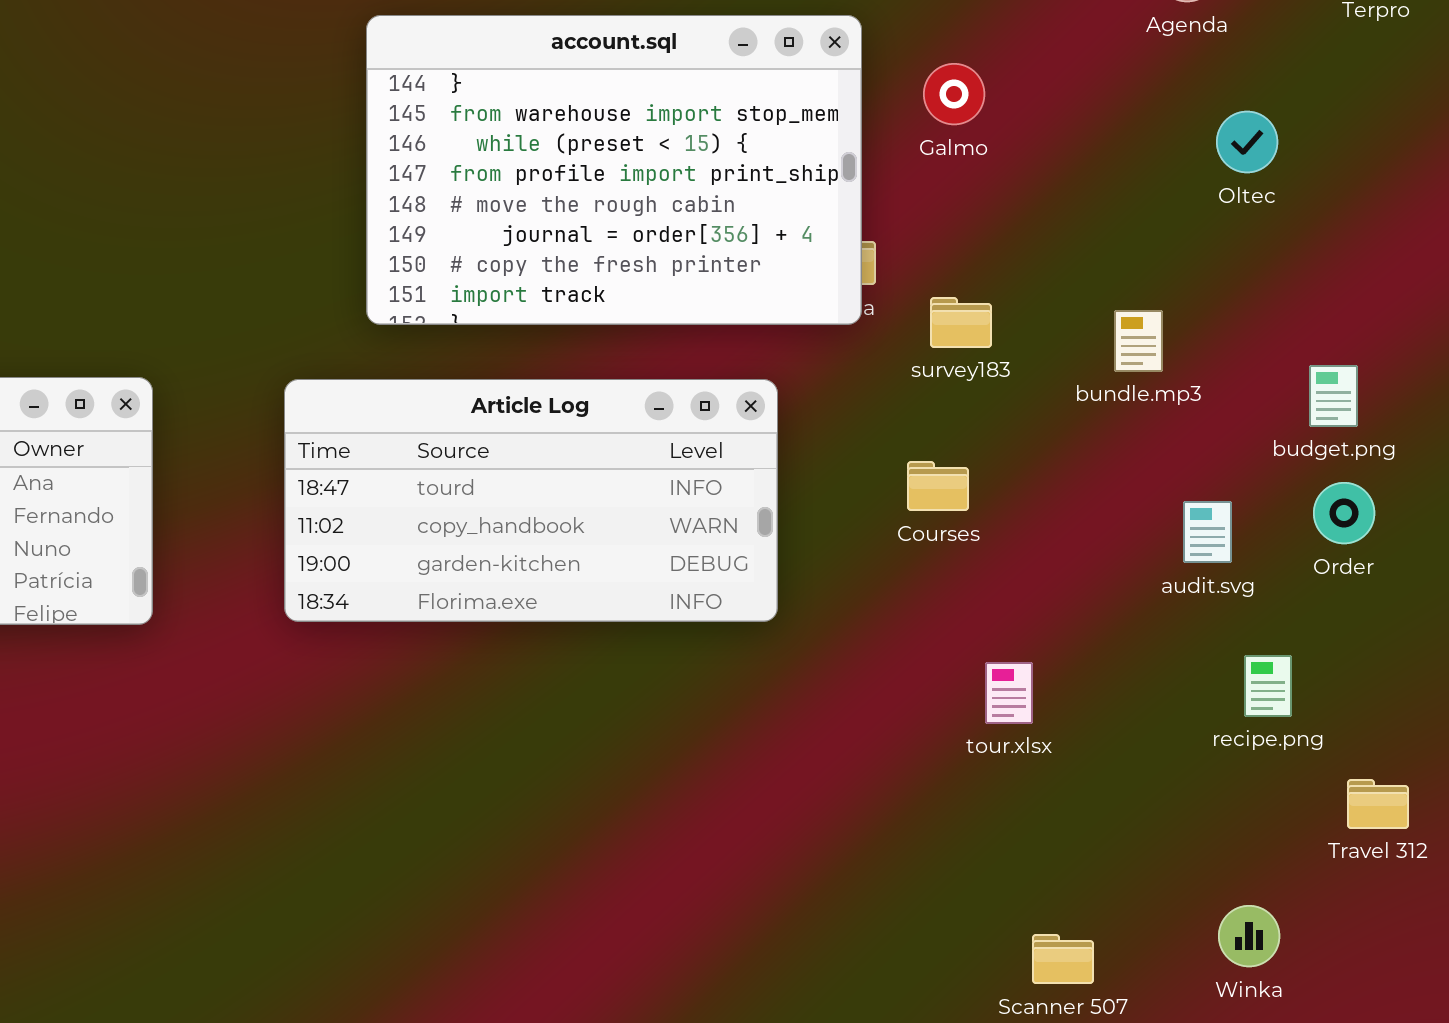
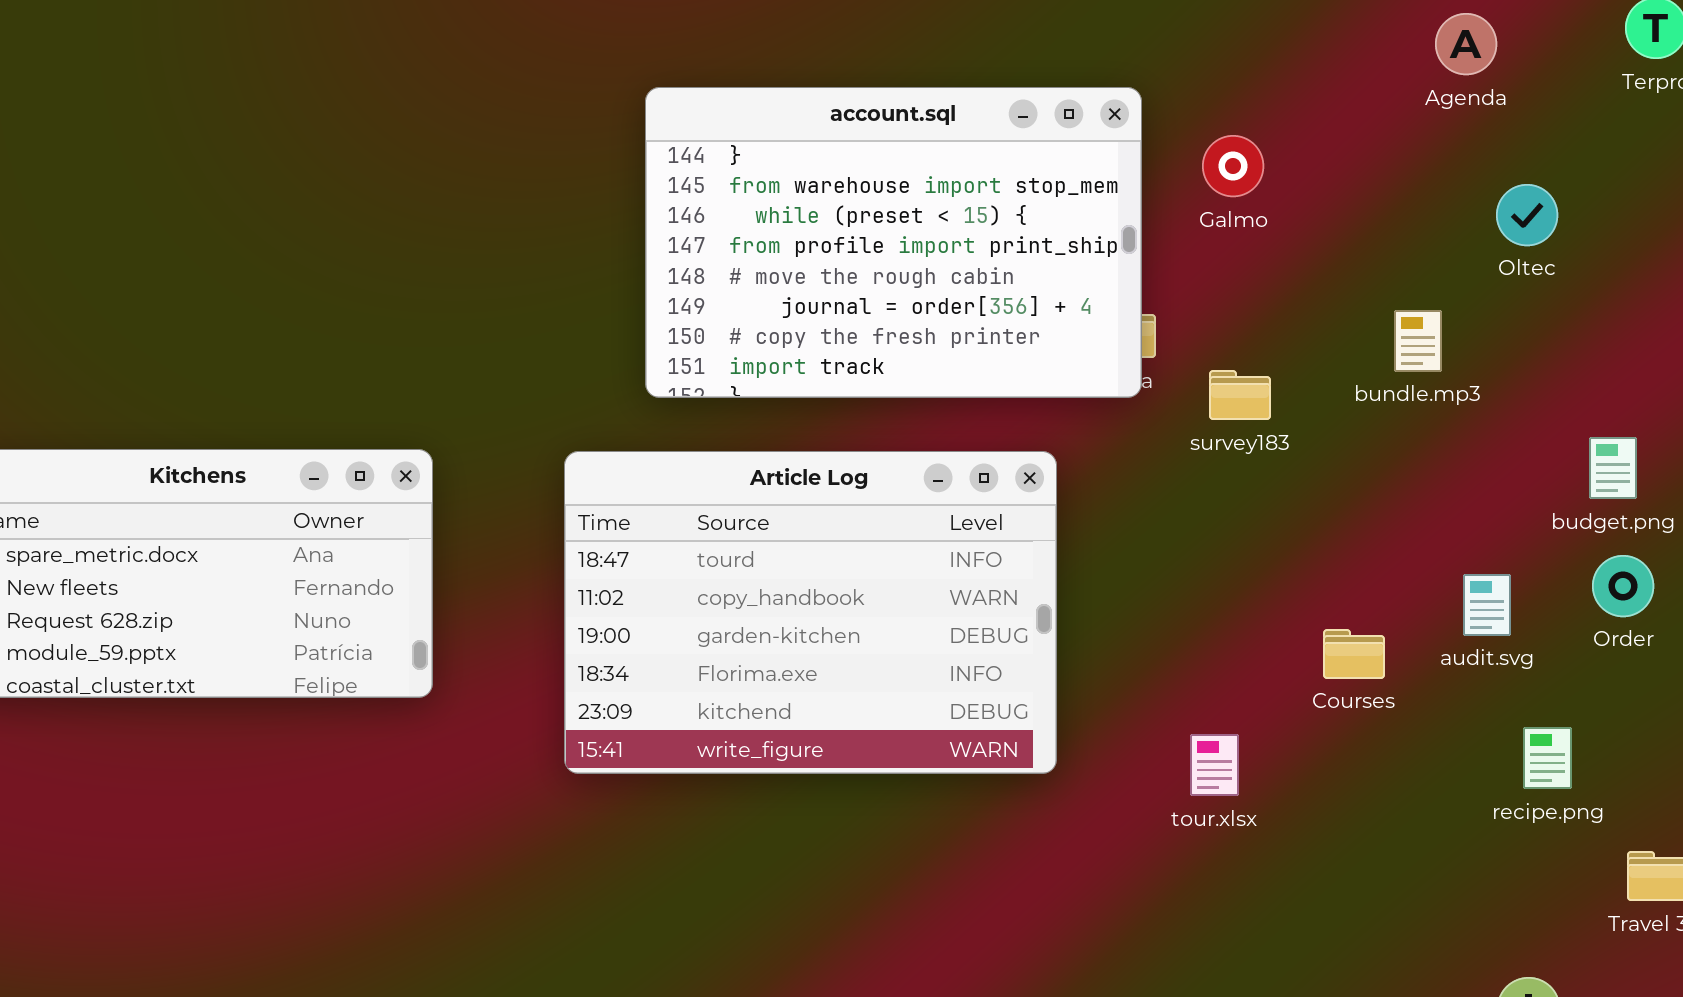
bundle.mp3: [1114,310,1163,372] -> [1394,310,1442,372], moved
Article Log: [284,379,778,622] -> [564,451,1057,774], resized
Courses: [907,461,969,511] -> [1323,629,1385,679], moved
tour.xlsx: [985,662,1033,724] -> [1190,734,1239,796], moved

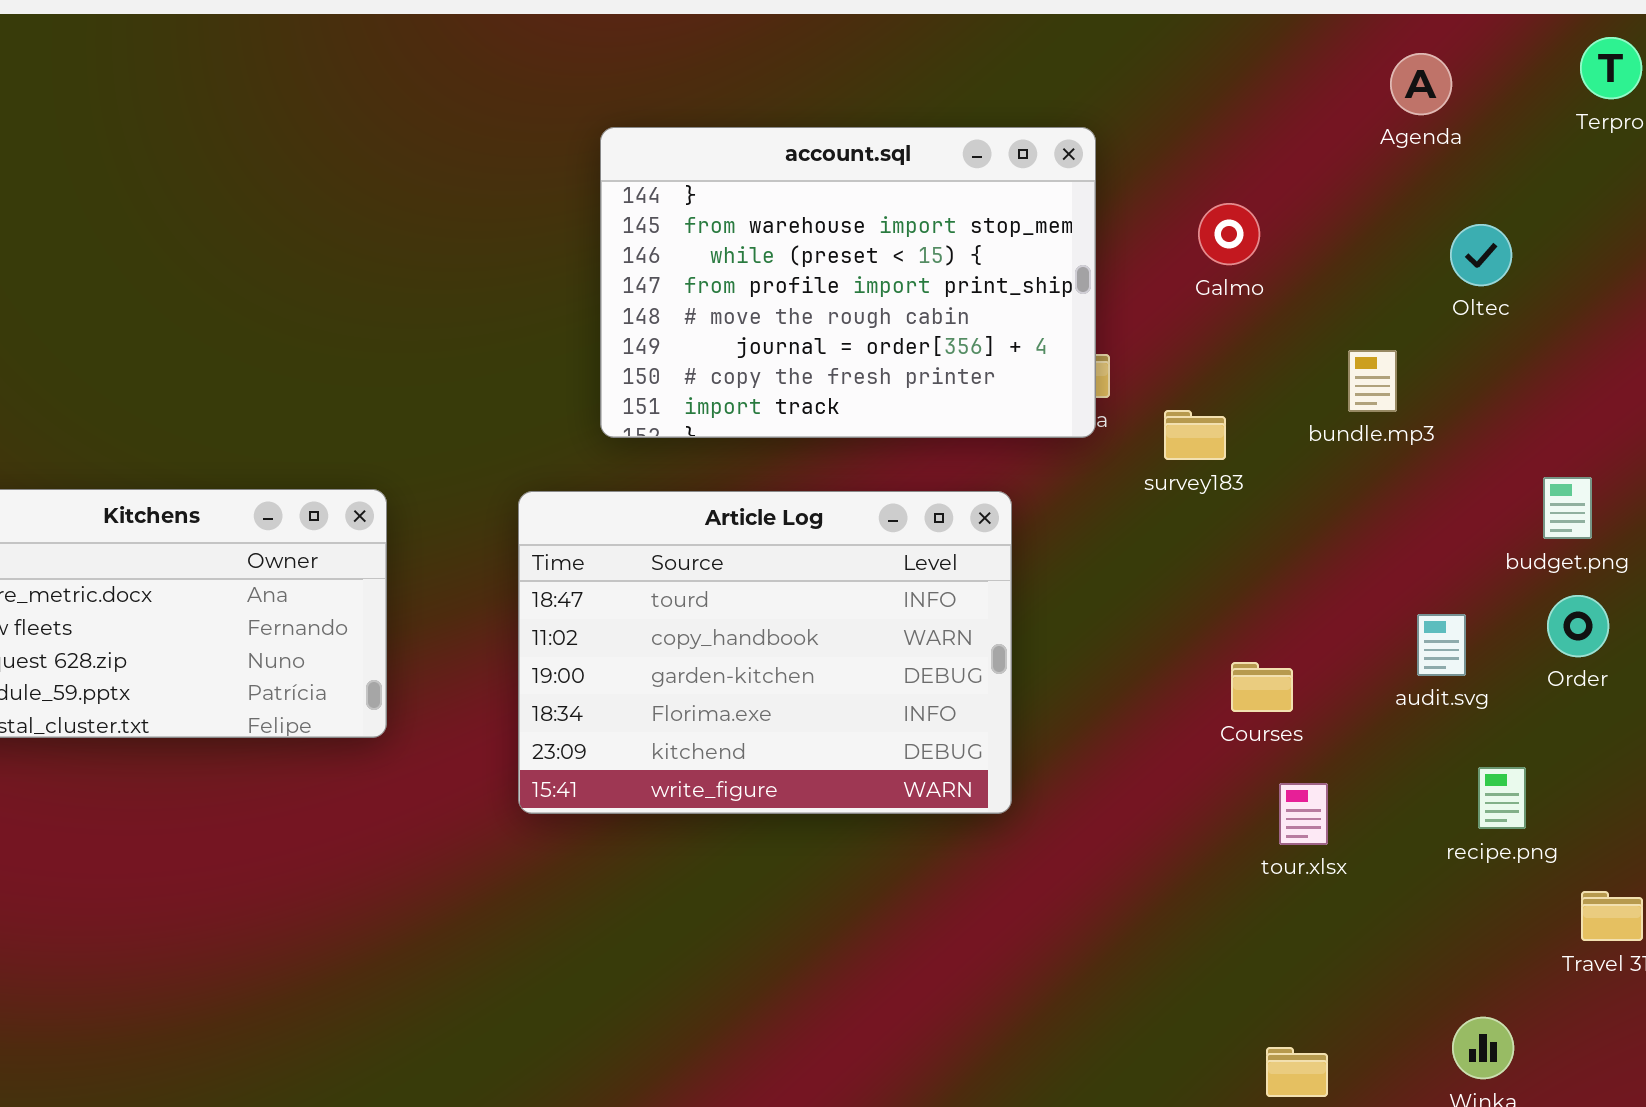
Galmo: [1202,135,1264,197] -> [1198,203,1260,265], moved
Courses: [1323,629,1385,679] -> [1231,662,1293,712], moved
tour.xlsx: [1190,734,1239,796] -> [1279,783,1328,845], moved

